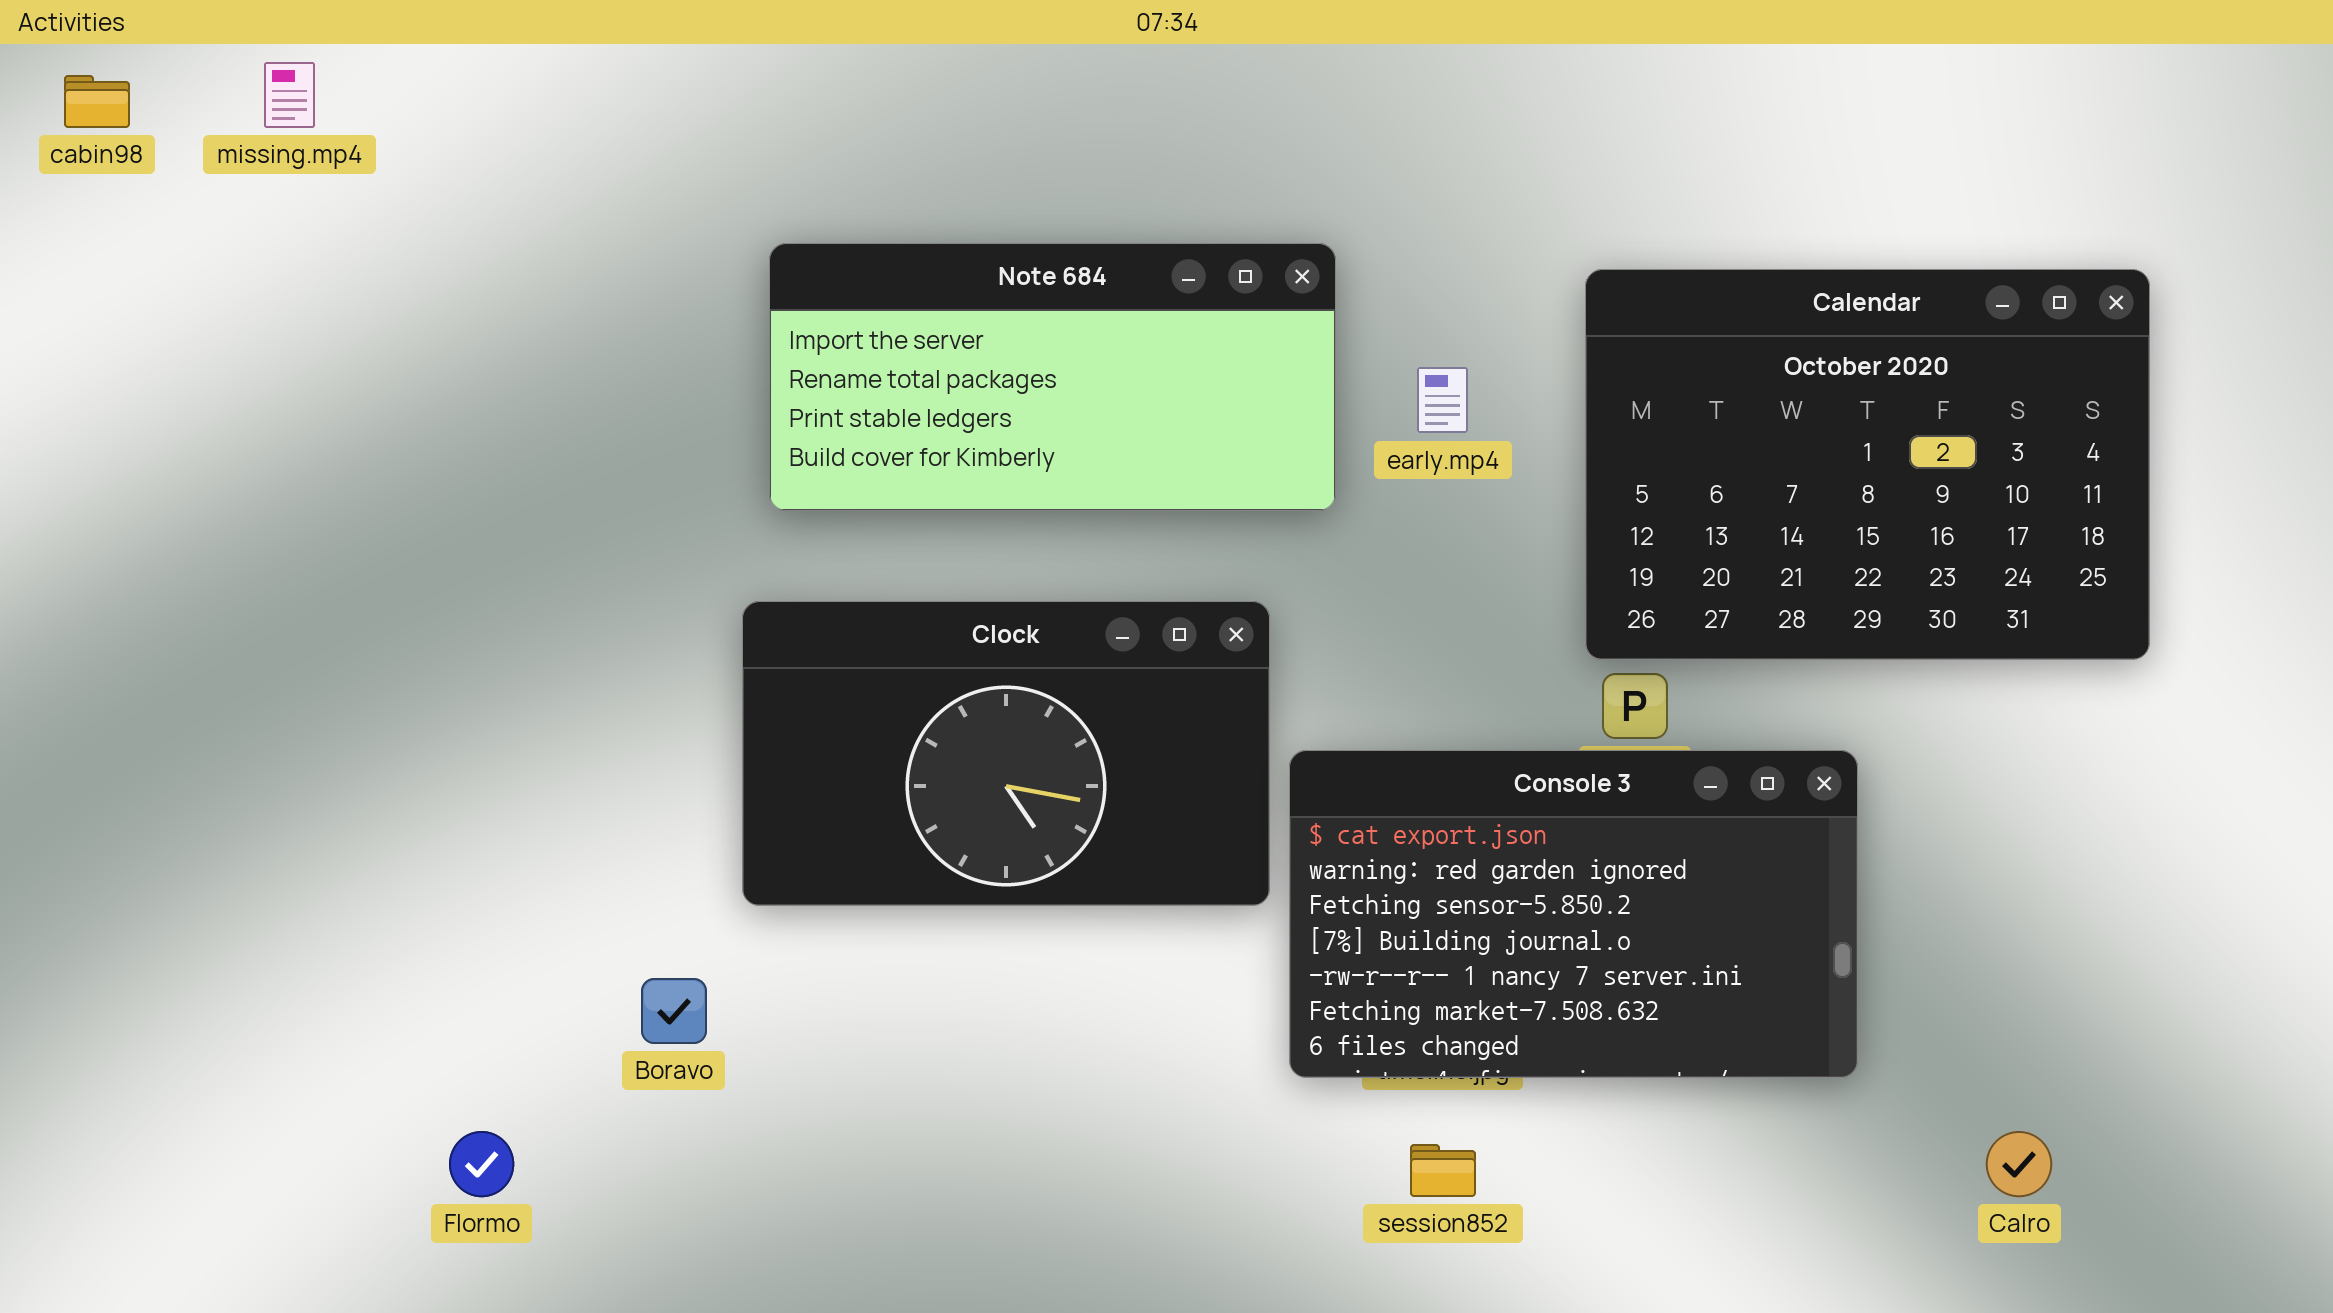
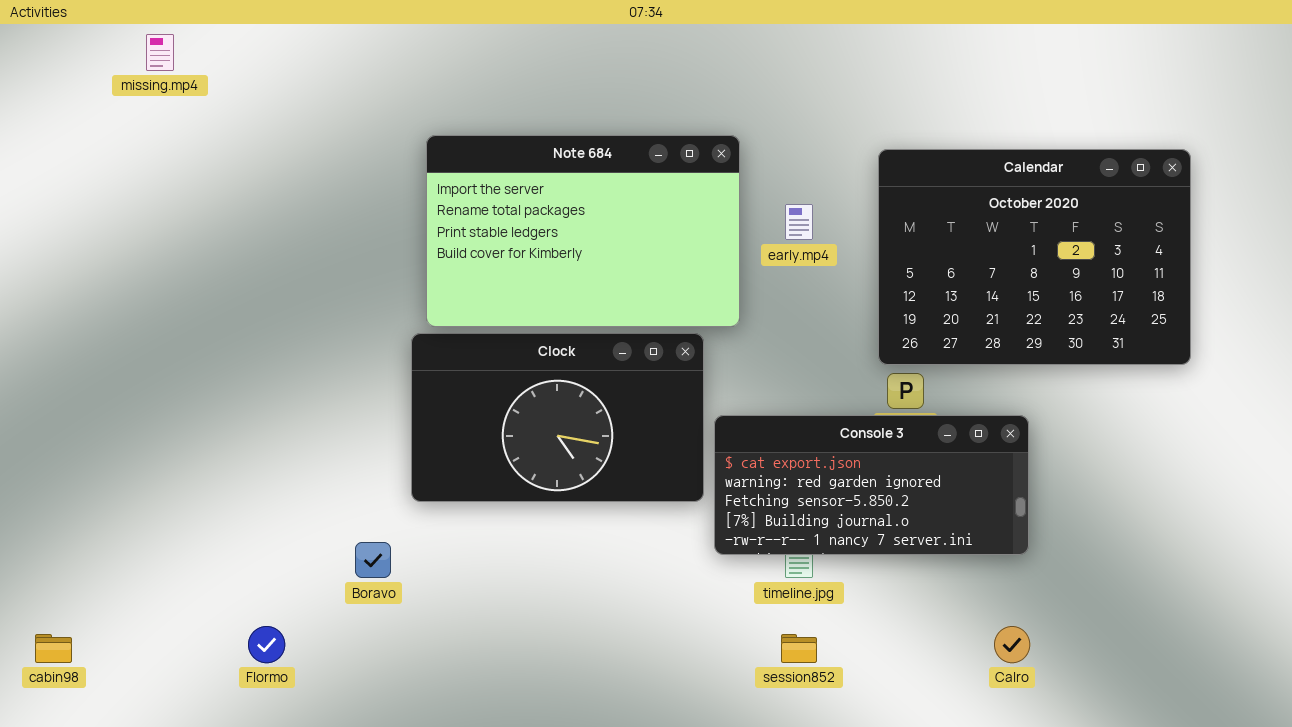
cabin98: [64,75,130,128] -> [35,634,72,663], moved
Note 684: [769,243,1336,511] -> [426,135,740,327], resized
Console 3: [1289,750,1858,1078] -> [714,415,1029,555], resized
Calro: [1986,1131,2052,1197] -> [994,626,1030,663], moved

